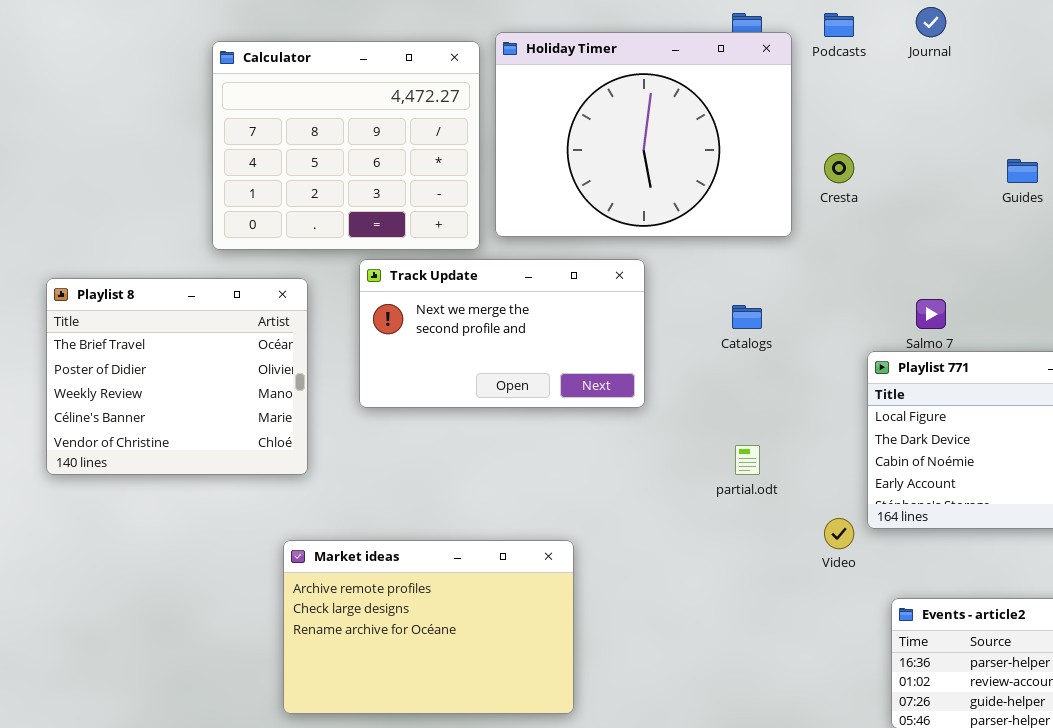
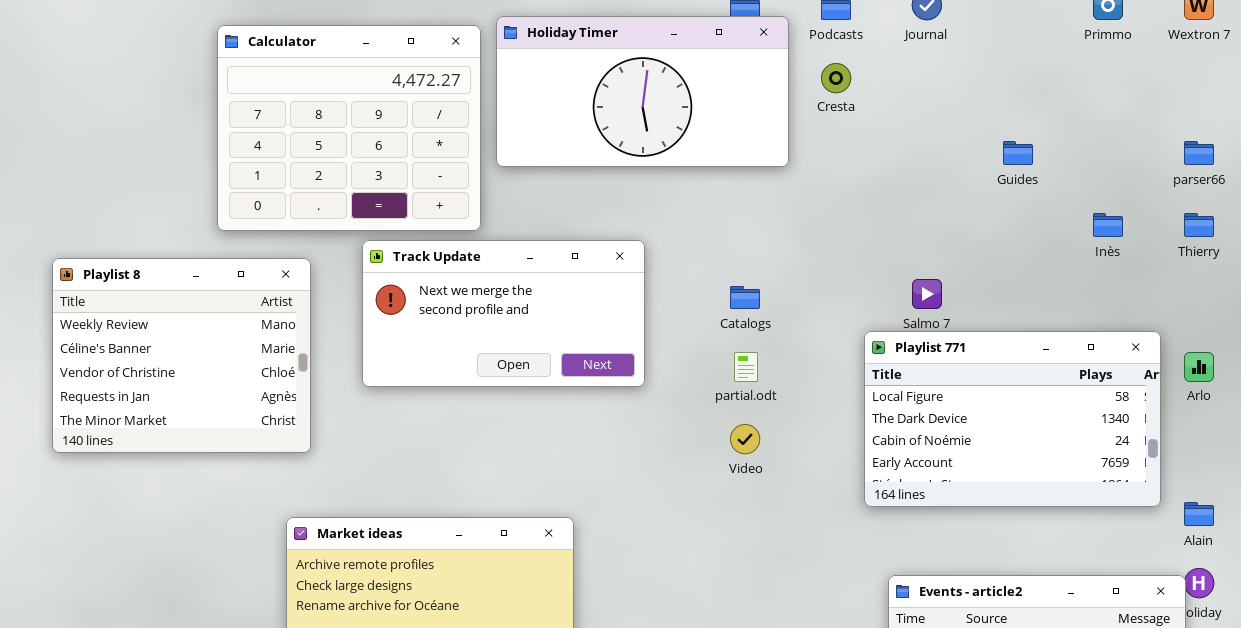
Holiday Timer: [495,32,792,237] -> [496,16,789,167], resized
Cresta: [824,153,854,183] -> [821,63,851,93], moved
Playlist 8: [46,278,308,475] -> [52,258,311,453], scrolled down 2 rows
partial.odt: [735,445,760,475] -> [734,352,758,382], moved
Video: [824,518,854,549] -> [730,424,760,454], moved

